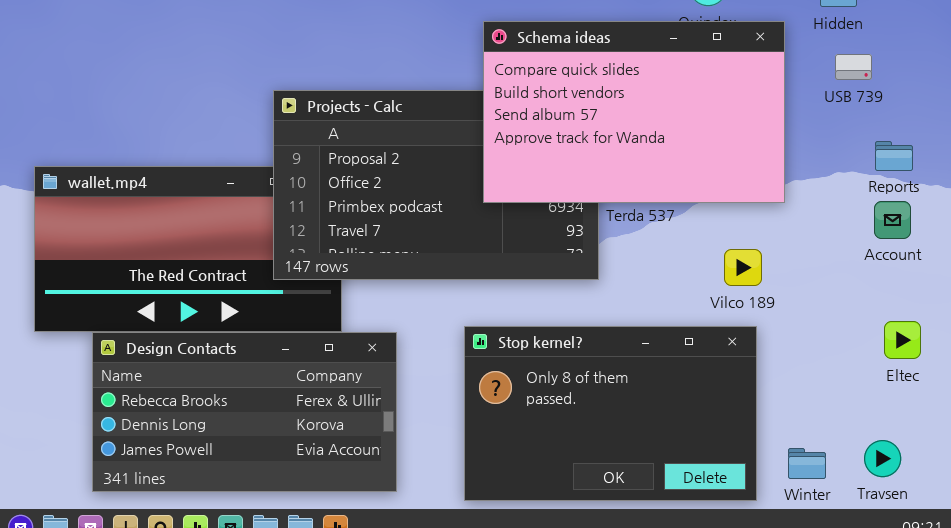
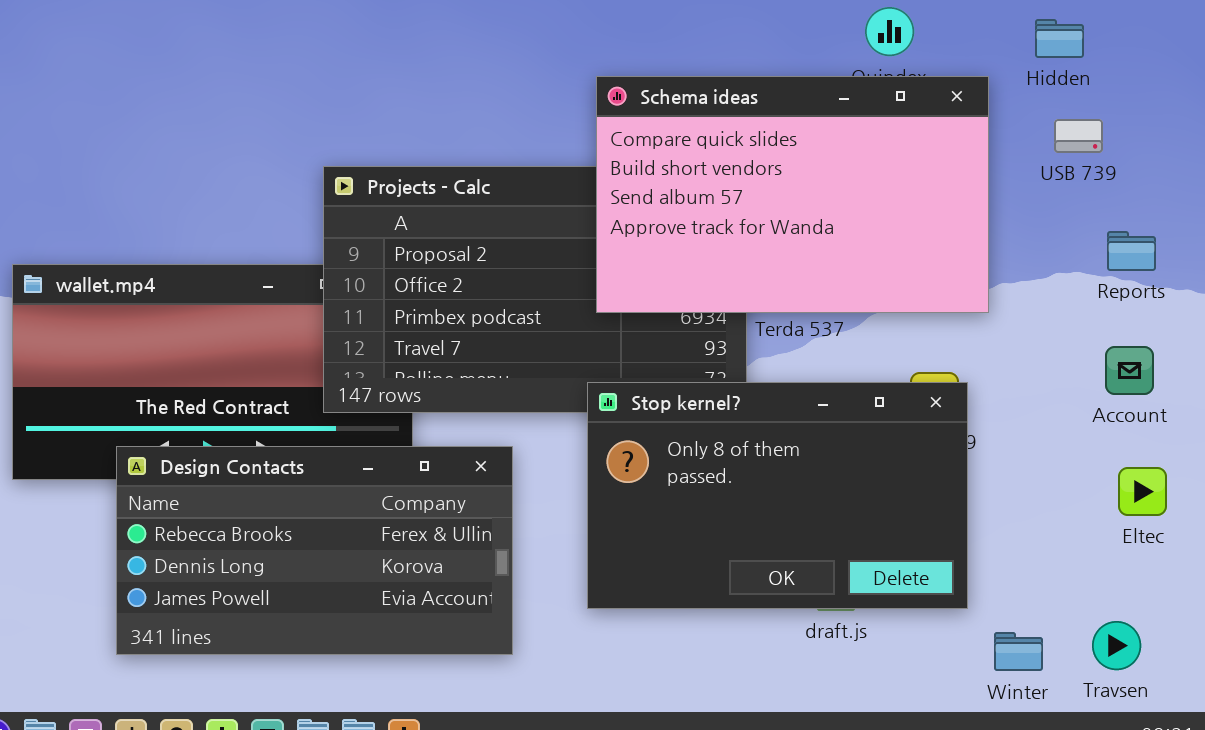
Account: [874,201,911,239] -> [1105,346,1154,395], moved
Stop kernel?: [464,326,757,501] -> [587,382,968,609], moved
Design Contacts: [92,332,397,492] -> [116,446,513,655], moved

